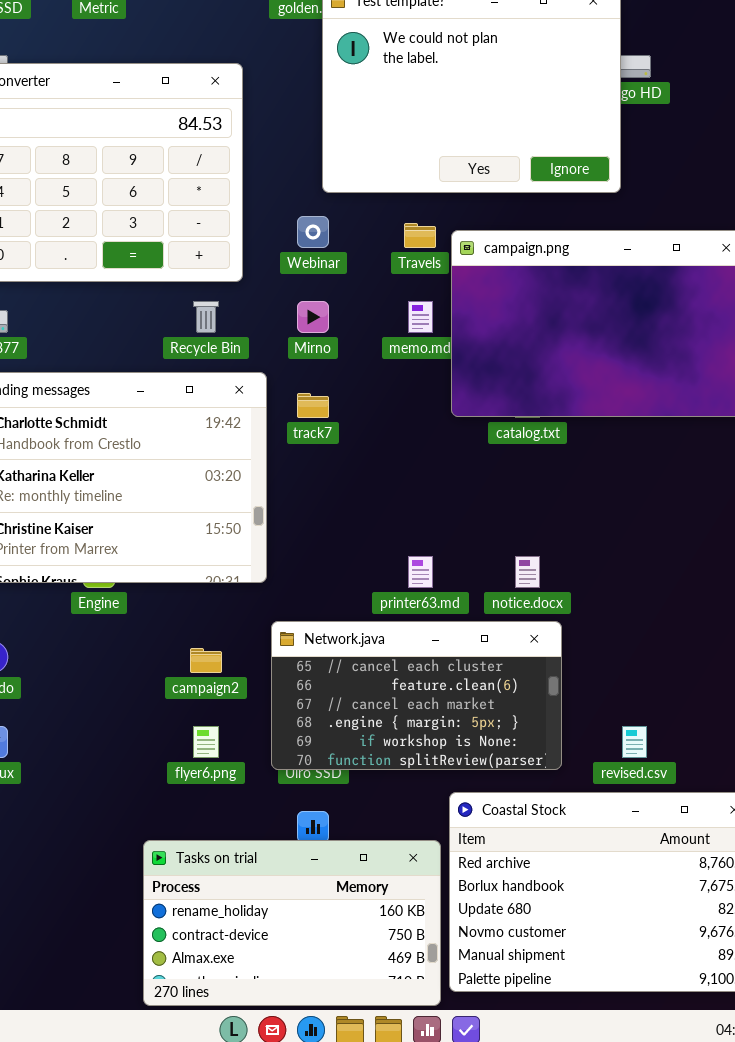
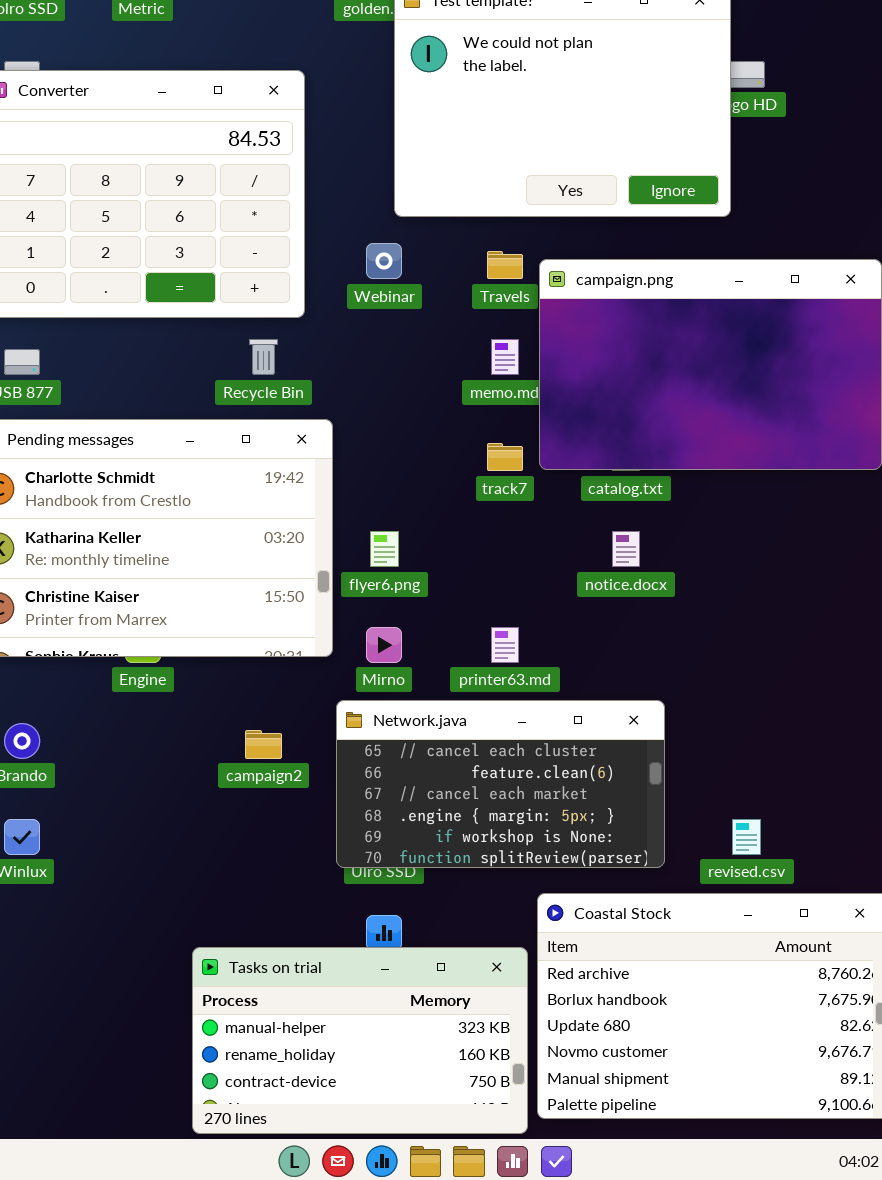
Mirno: [297,301,329,333] -> [366,627,402,663], moved
track7: [297,393,329,418] -> [487,443,523,471], moved
notice.docx: [515,556,540,588] -> [612,531,640,567], moved
flyer6.png: [193,726,219,758] -> [370,531,399,567], moved
Tasks on trial: [143,840,441,1006] -> [192,947,528,1134], scrolled up 1 row

